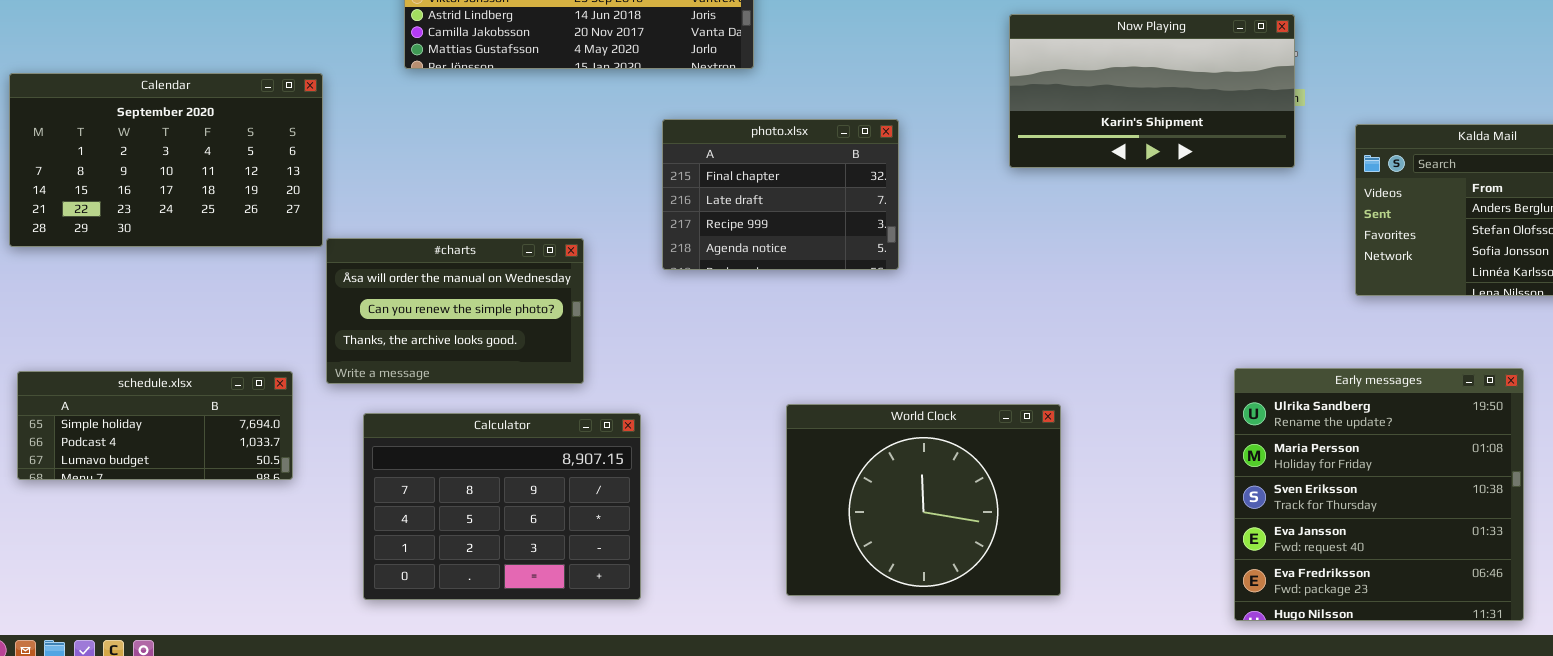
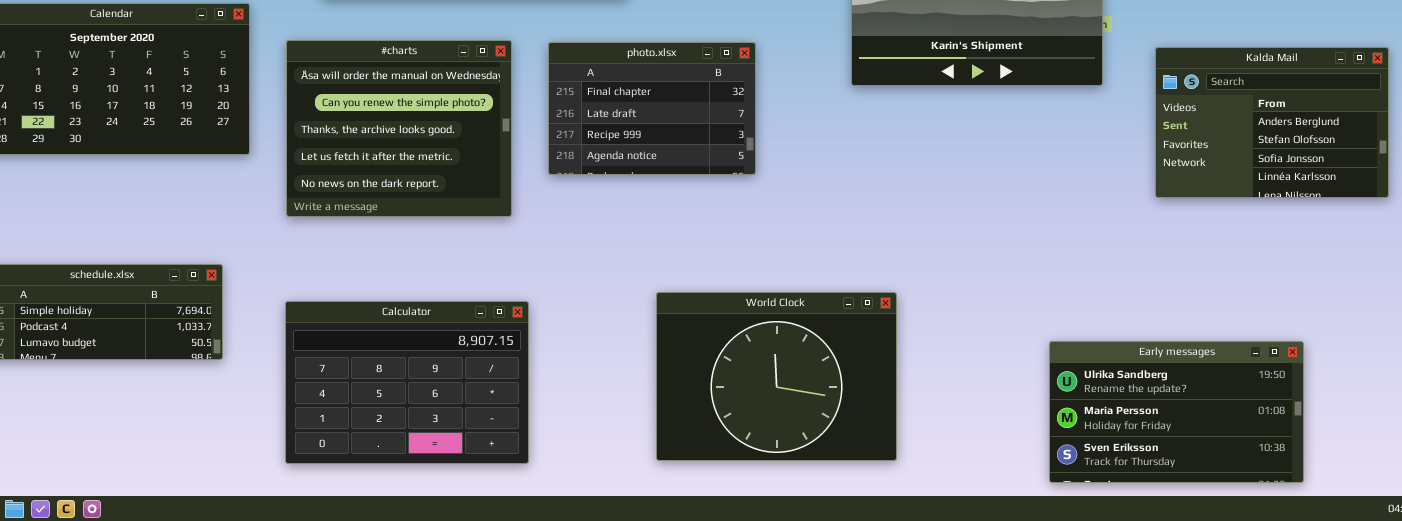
#charts: [326,238,584,384] -> [286,40,512,217], moved, resized
Early messages: [1234,368,1524,621] -> [1049,341,1304,483], resized

